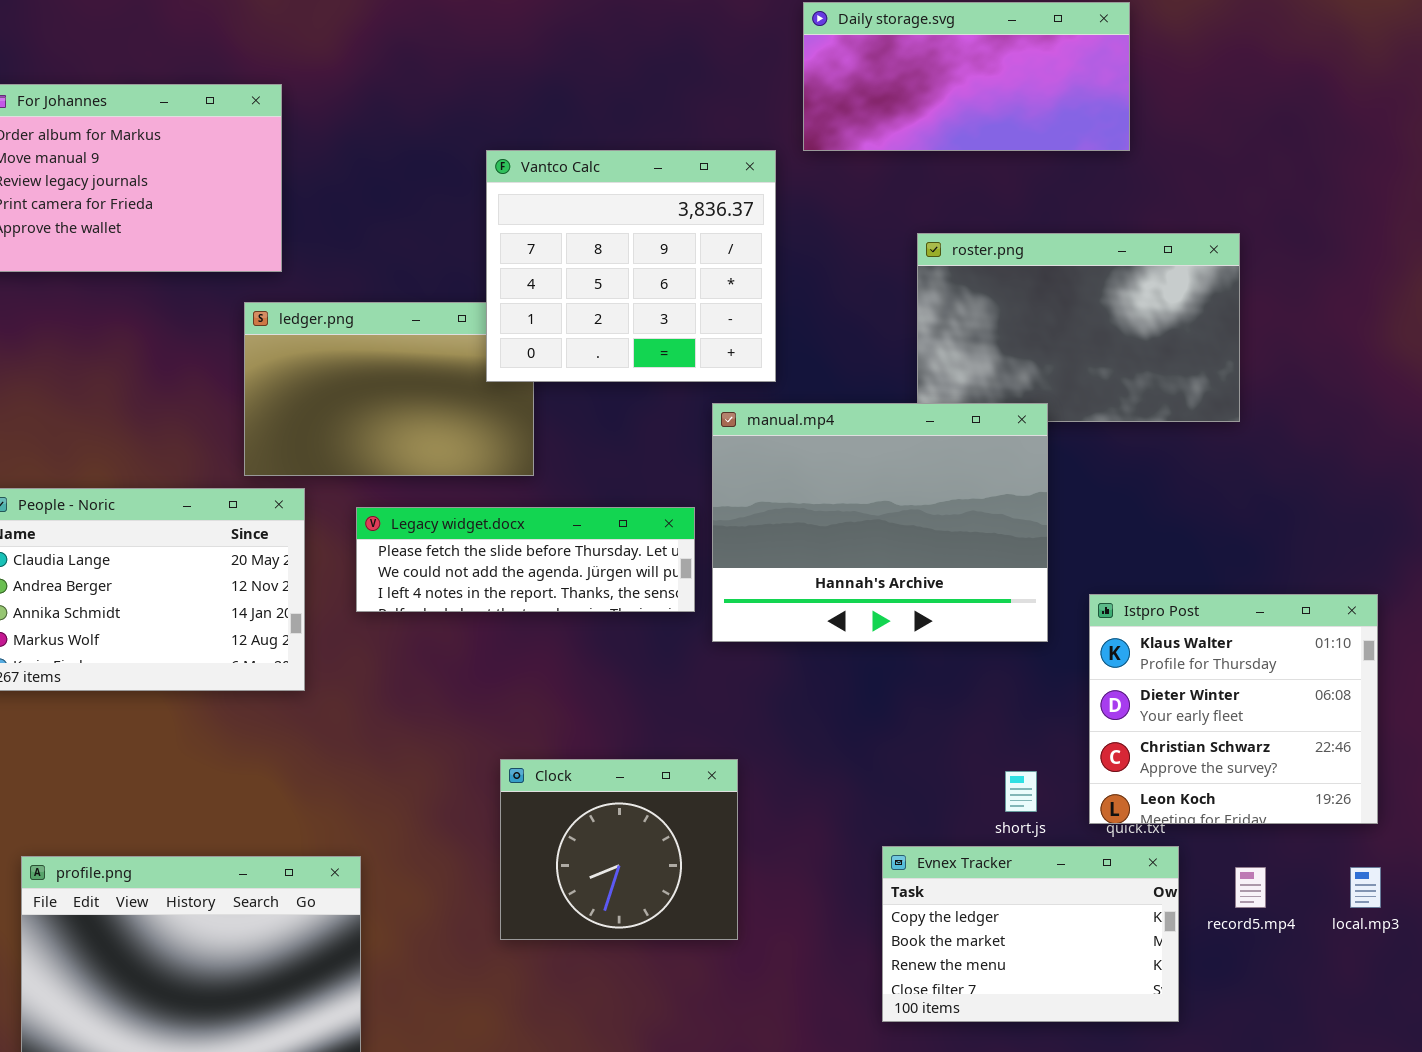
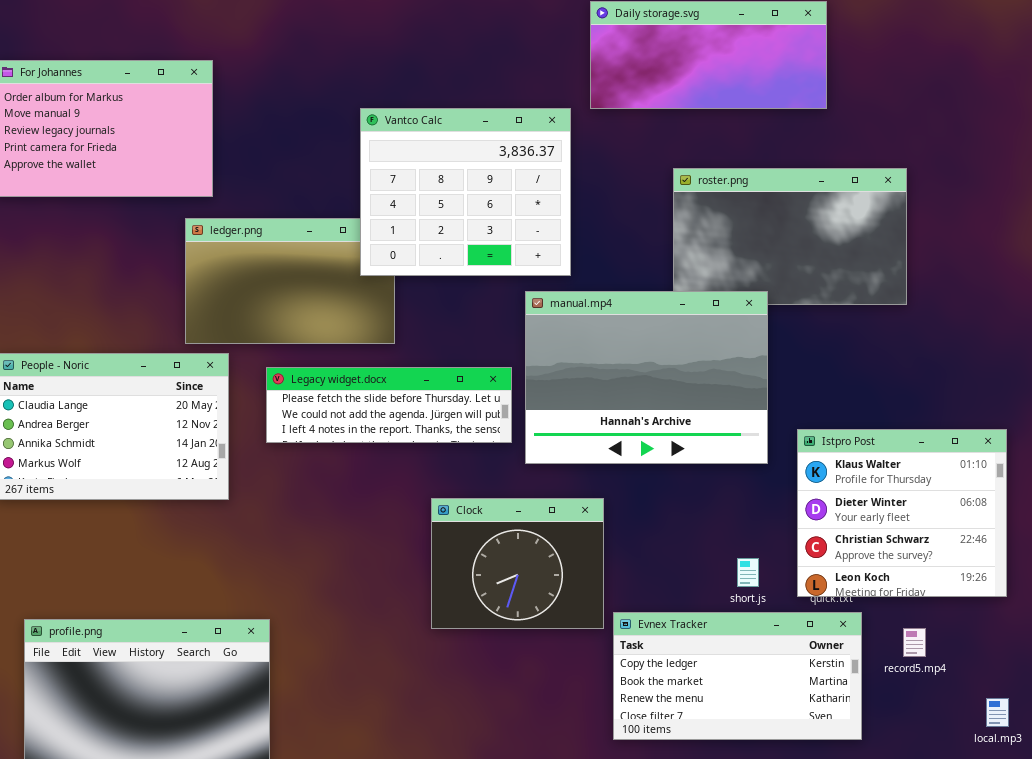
Clock: [500,759,738,940] -> [431,498,604,629], moved
Evnex Tracker: [882,846,1179,1022] -> [613,612,862,740], resized
local.mp3: [1350,867,1381,908] -> [986,698,1009,727], moved

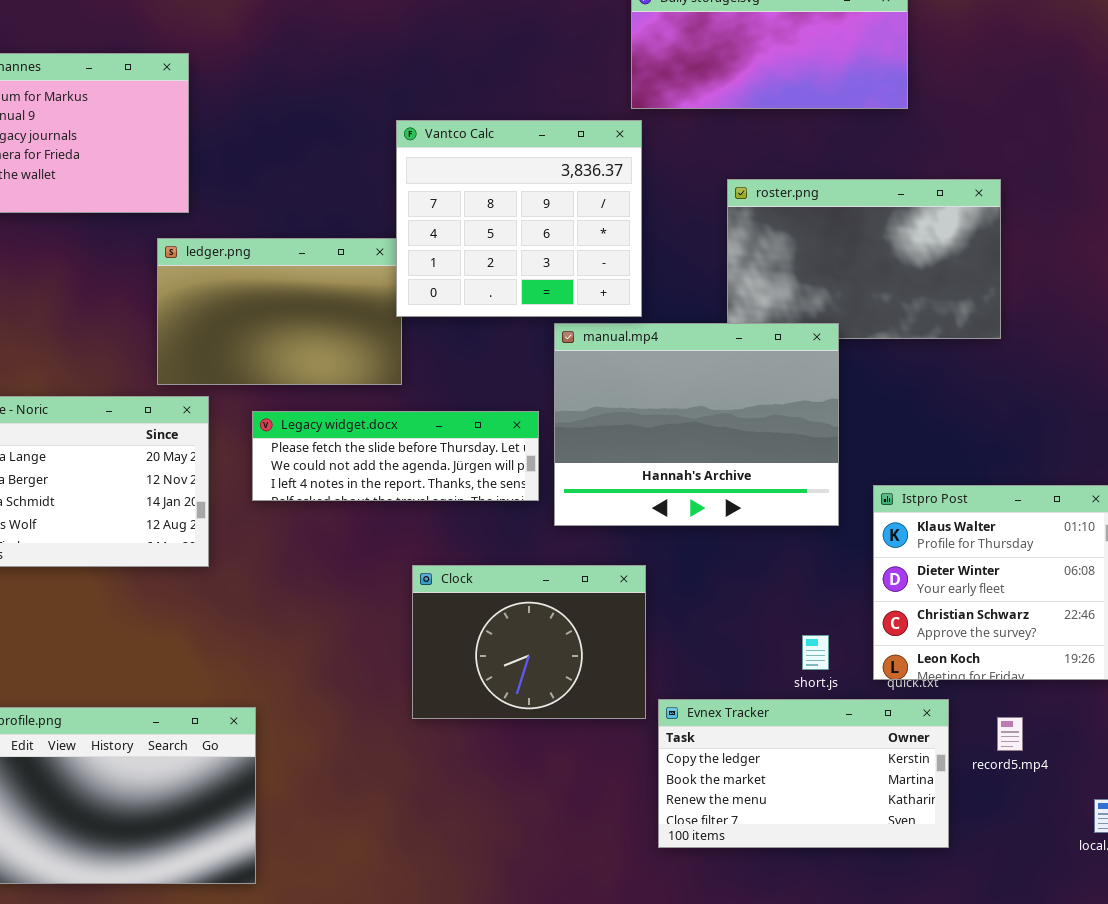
Vantco Calc: [360,108,571,276] -> [396,120,642,317], moved
Clock: [431,498,604,629] -> [412,565,646,719], resized

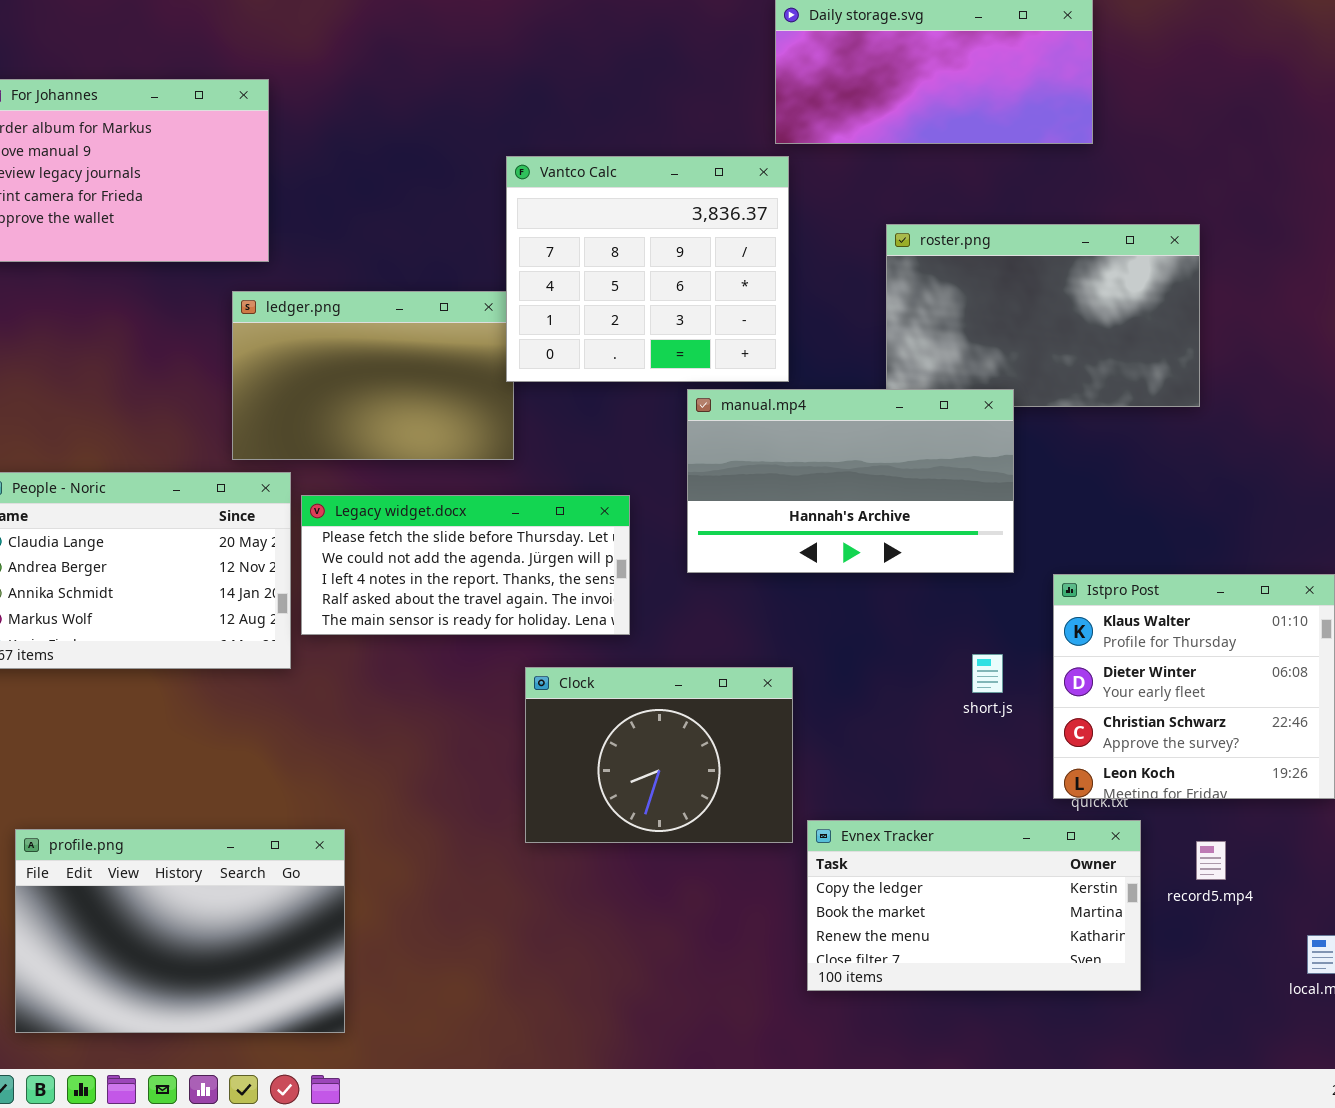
manual.mp4: [554,323,839,526] -> [687,389,1014,573], resized
Legacy widget.docx: [252,411,539,501] -> [301,495,630,635], moved, resized
short.js: [802,635,829,670] -> [972,654,1003,693], moved

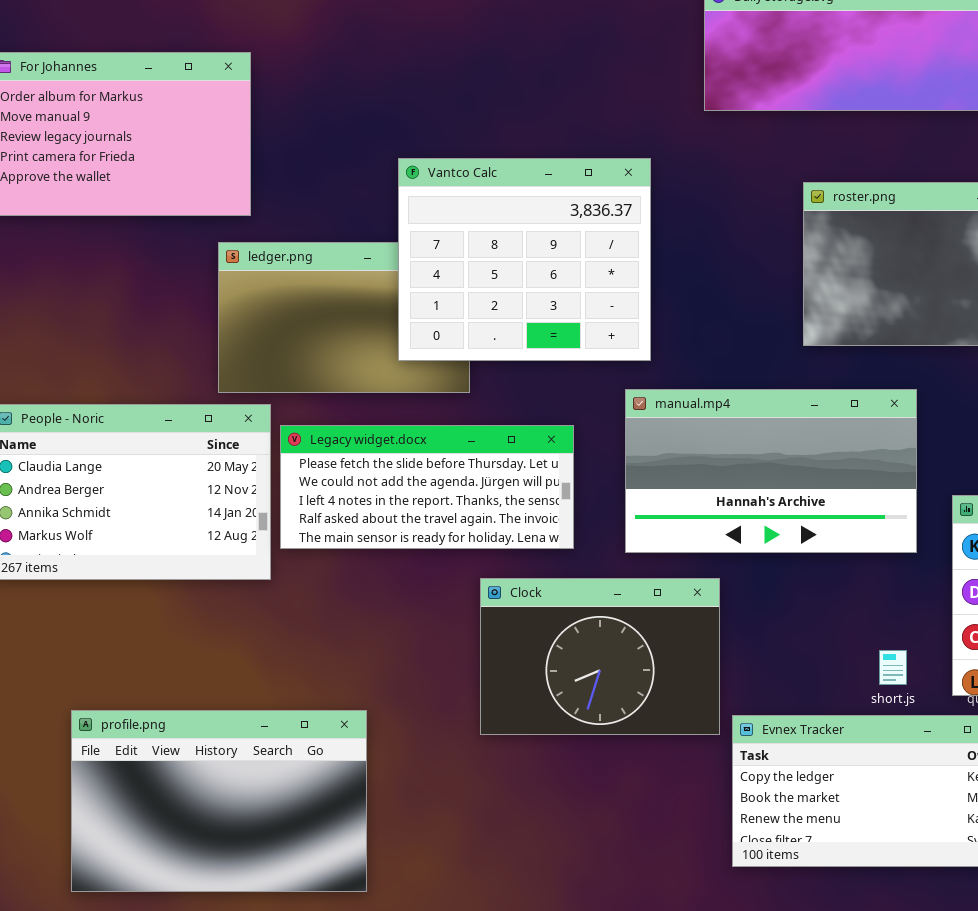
Vantco Calc: [506,156,789,382] -> [398,158,651,361], moved
manual.mp4: [687,389,1014,573] -> [625,389,917,553], moved
short.js: [972,654,1003,693] -> [879,650,907,685], moved
profile.png: [15,829,345,1033] -> [71,710,367,892], moved

